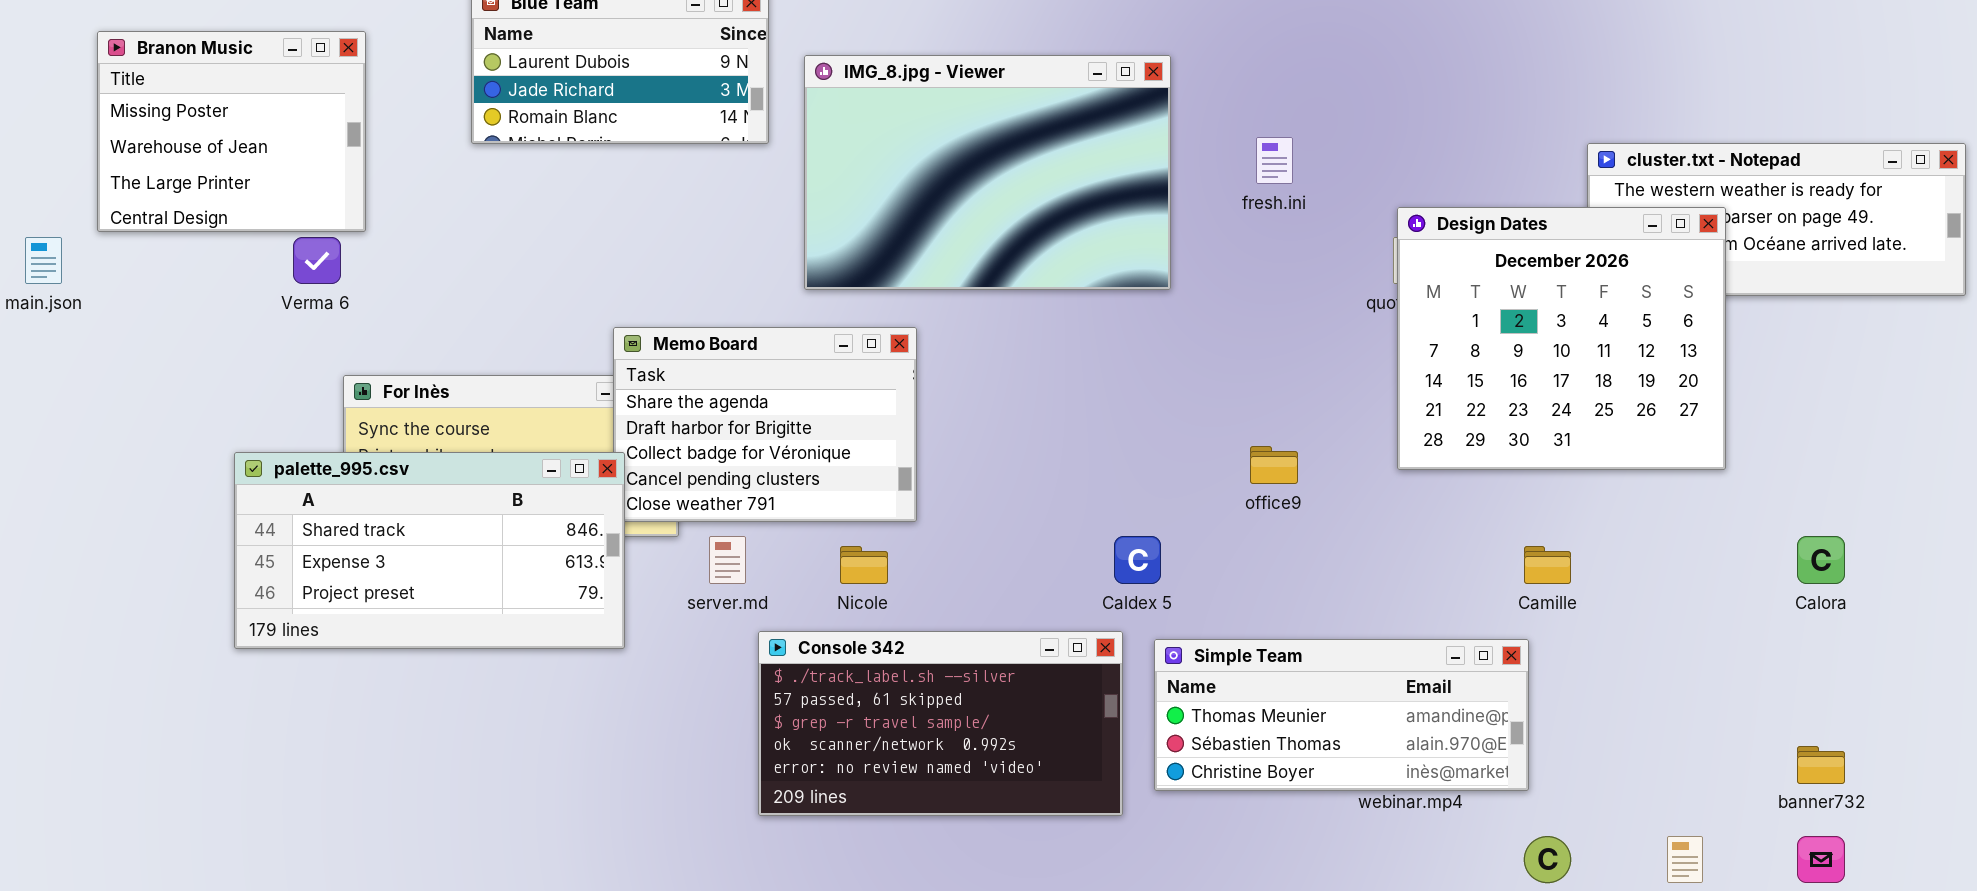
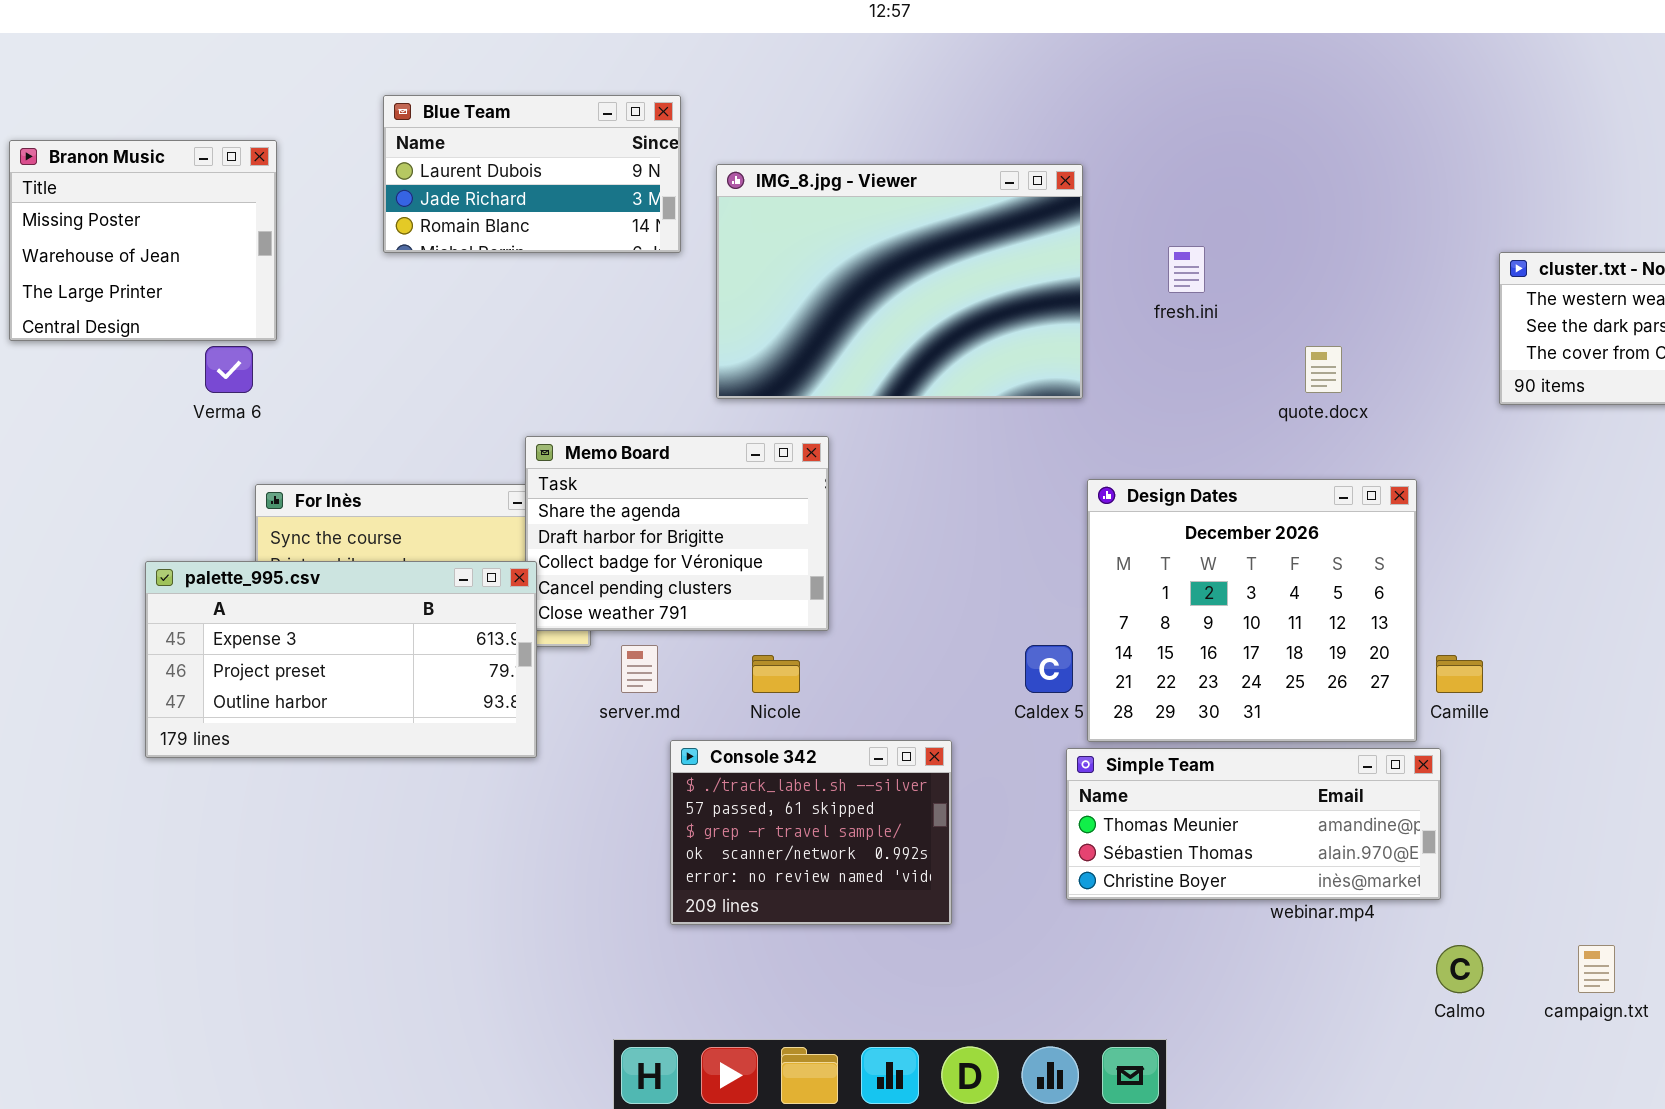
Design Dates: [1397,207,1726,470] -> [1087,479,1417,742], moved
palette_995.csv: [234,452,625,649] -> [145,561,537,758], scrolled down 1 row
Console 342: [758,631,1123,816] -> [670,740,952,925], resized

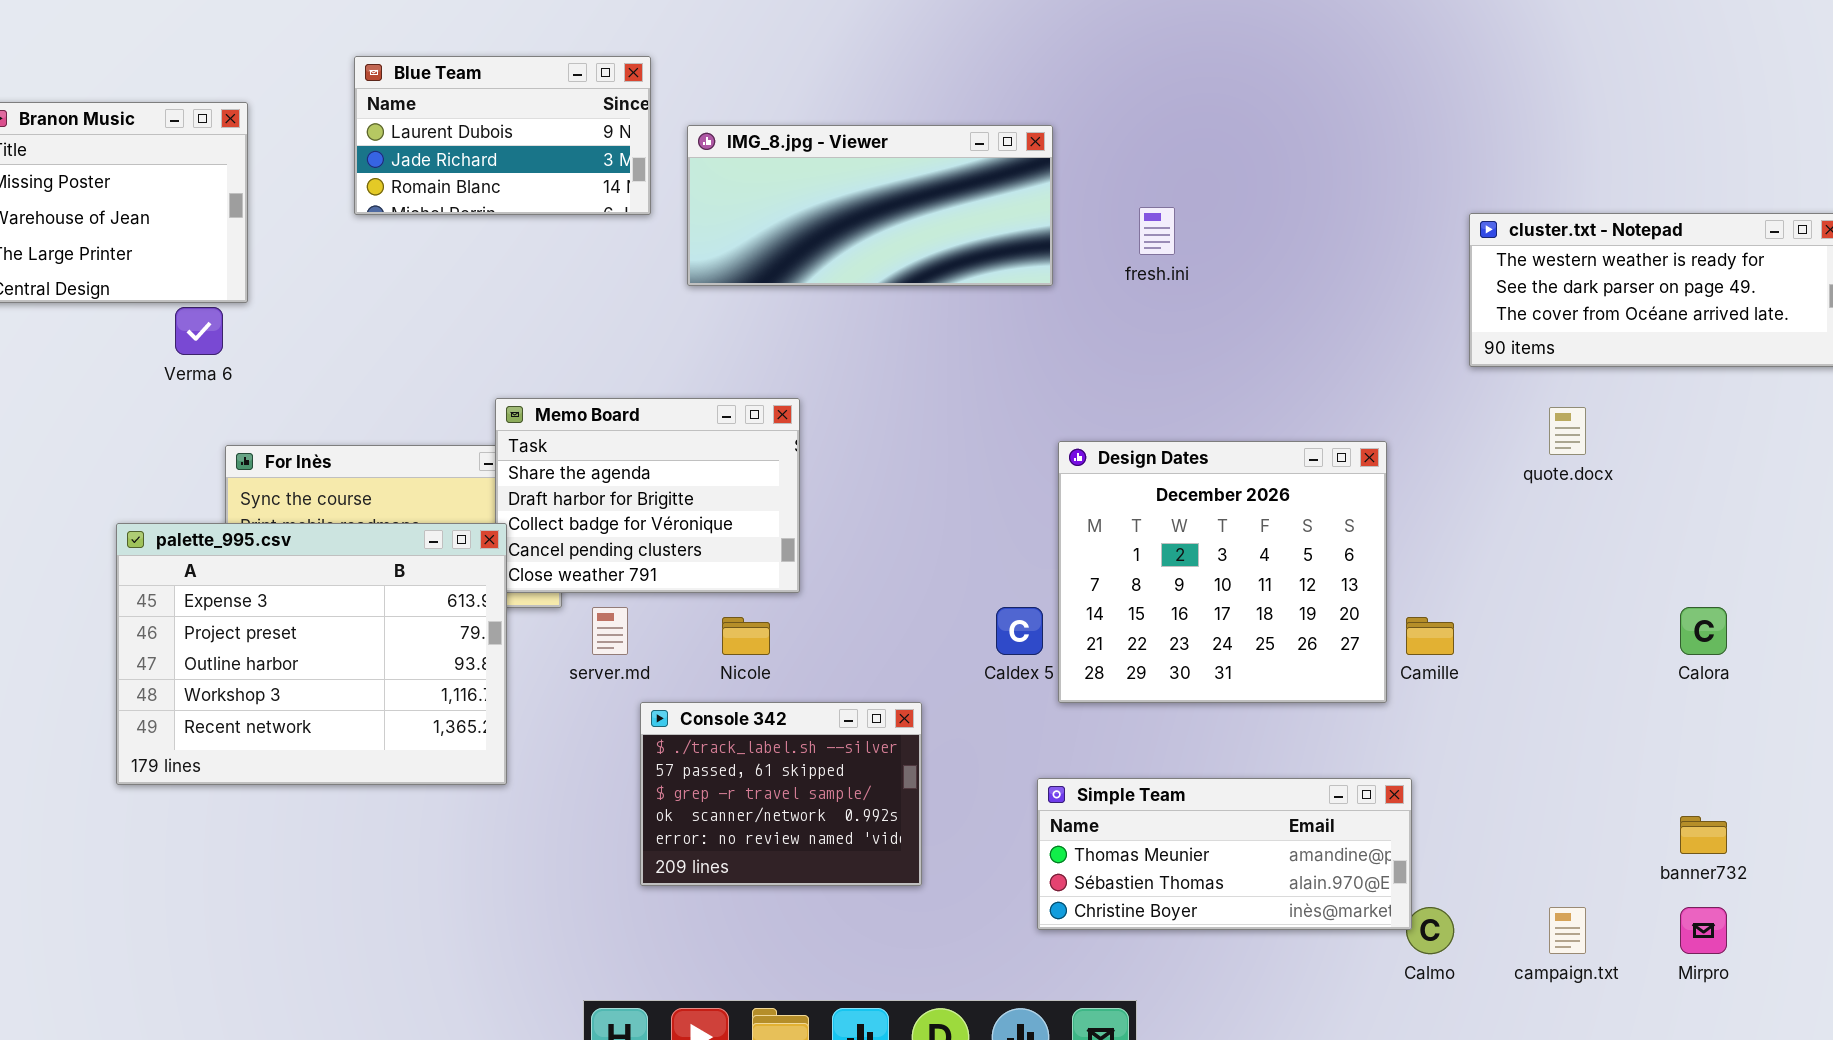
IMG_8.jpg - Viewer: [716,164,1083,399] -> [687,125,1053,286], resized
quote.docx: [1305,346,1342,393] -> [1549,407,1586,455], moved
palette_995.csv: [145,561,537,758] -> [116,523,507,785], resized
Simple Team: [1066,748,1441,900] -> [1037,778,1412,930], moved

